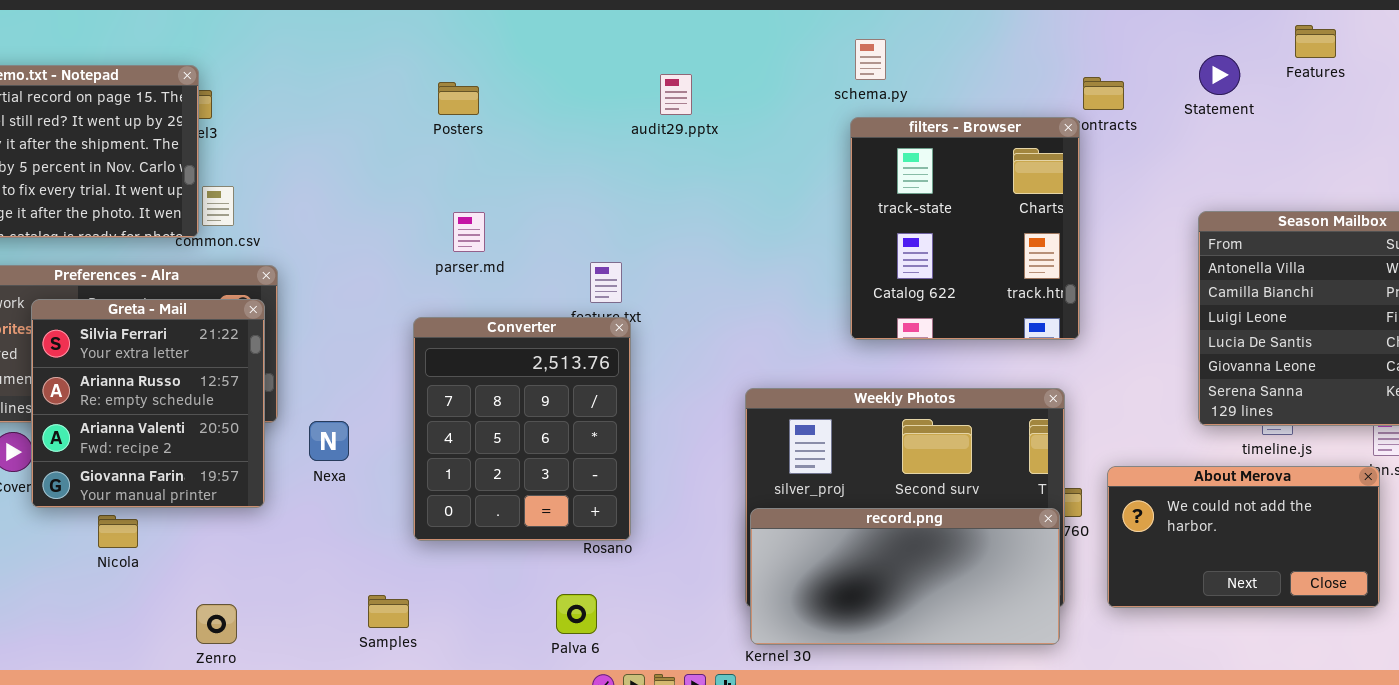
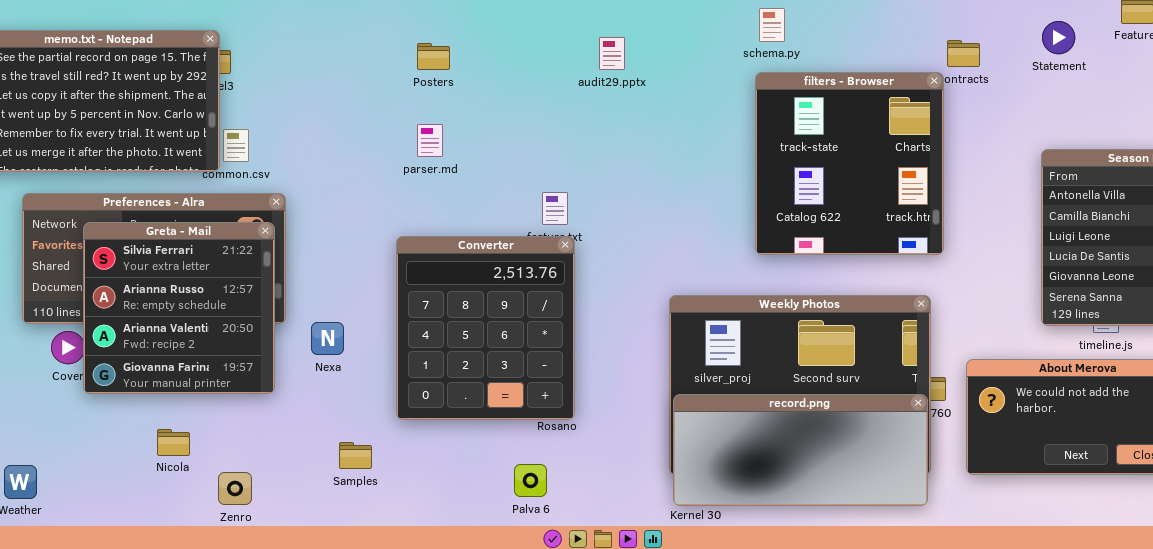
parser.md: [453,212,485,252] -> [417,124,443,157], moved
Nicola: [98,515,138,548] -> [157,429,190,456], moved
Samples: [368,595,409,628] -> [339,442,372,469], moved

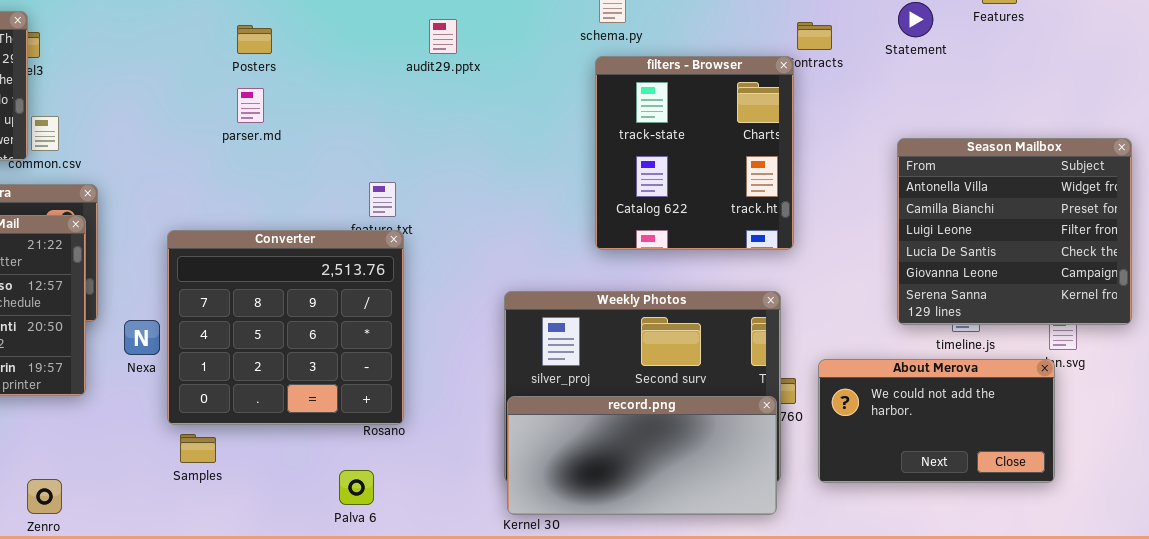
parser.md: [417,124,443,157] -> [237,88,264,123], moved
Converter: [396,236,575,420] -> [167,230,404,425], resized
Samples: [339,442,372,469] -> [180,434,216,463], moved

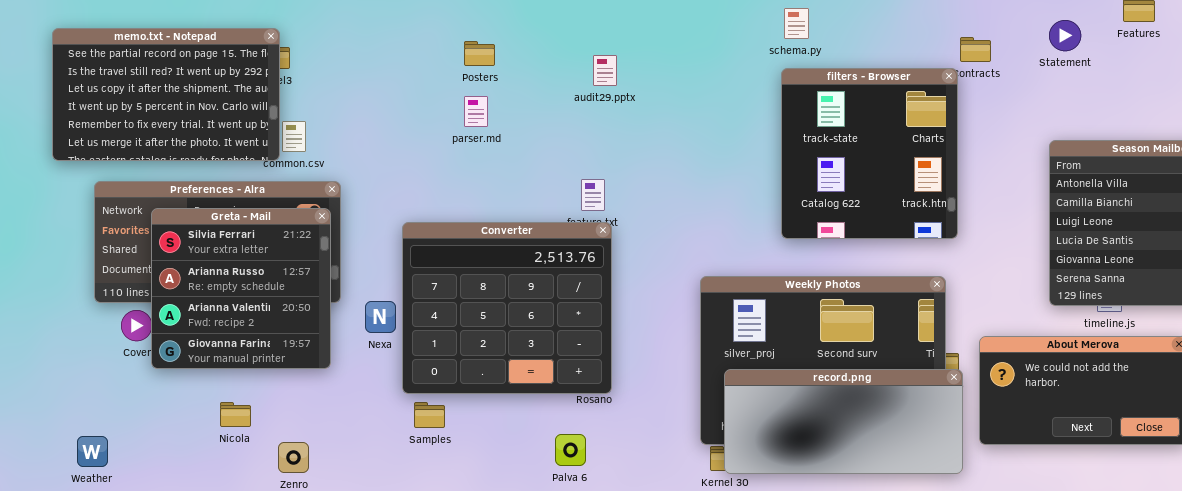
audit29.pptx: [429,19,457,54] -> [593,55,617,86], moved
record.png: [507,396,777,515] -> [724,369,963,474], moved

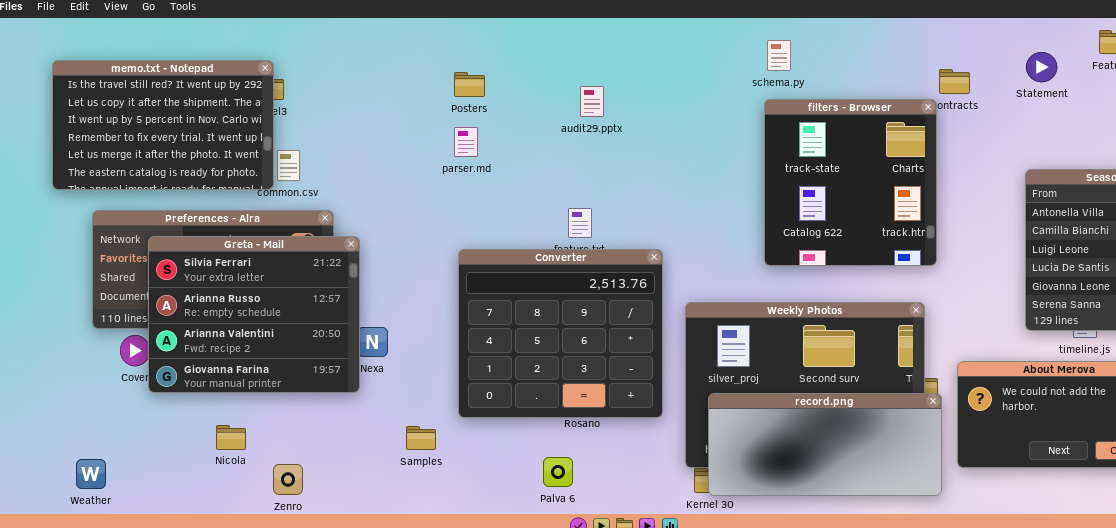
memo.txt - Notepad: [52,28,280,161] -> [52,60,274,190], scrolled down 1 row
Greta - Mail: [151,208,331,369] -> [148,236,360,393], resized
Converter: [402,222,612,394] -> [458,249,663,418], moved

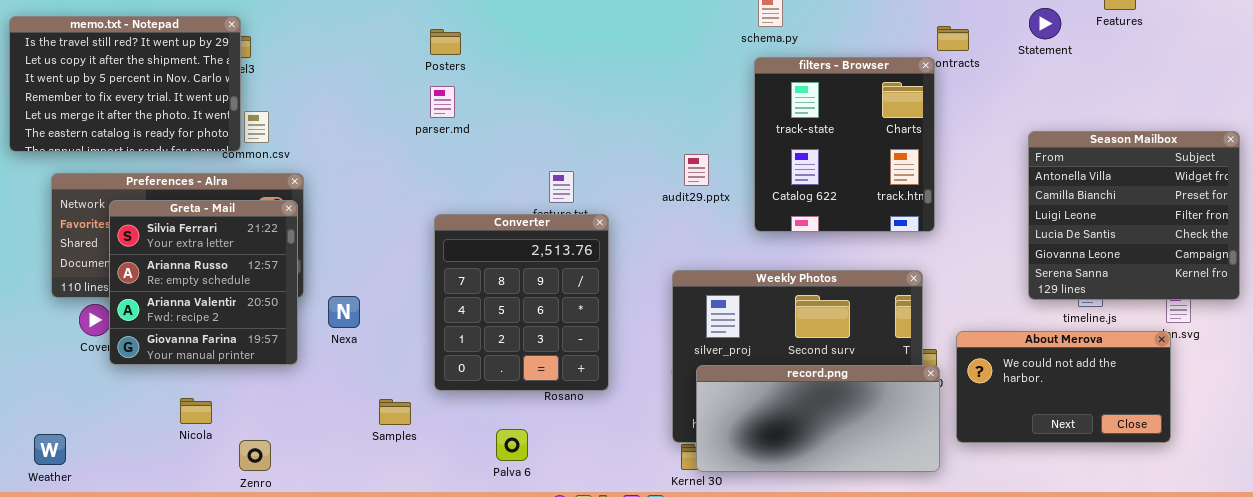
audit29.pptx: [580,86,604,117] -> [684,154,709,186], moved
Greta - Mail: [148,236,360,393] -> [109,200,298,365], resized
Converter: [458,249,663,418] -> [434,214,609,391], resized
Palva 6: [543,457,573,487] -> [496,429,528,461], moved

